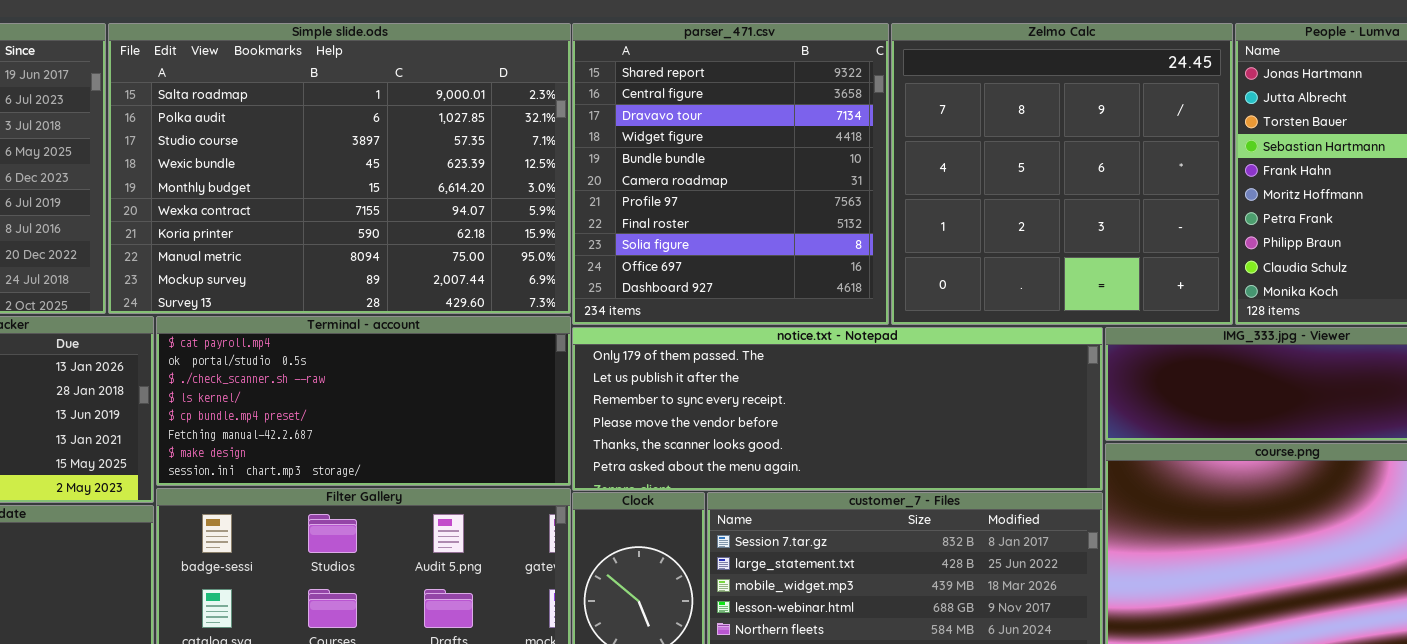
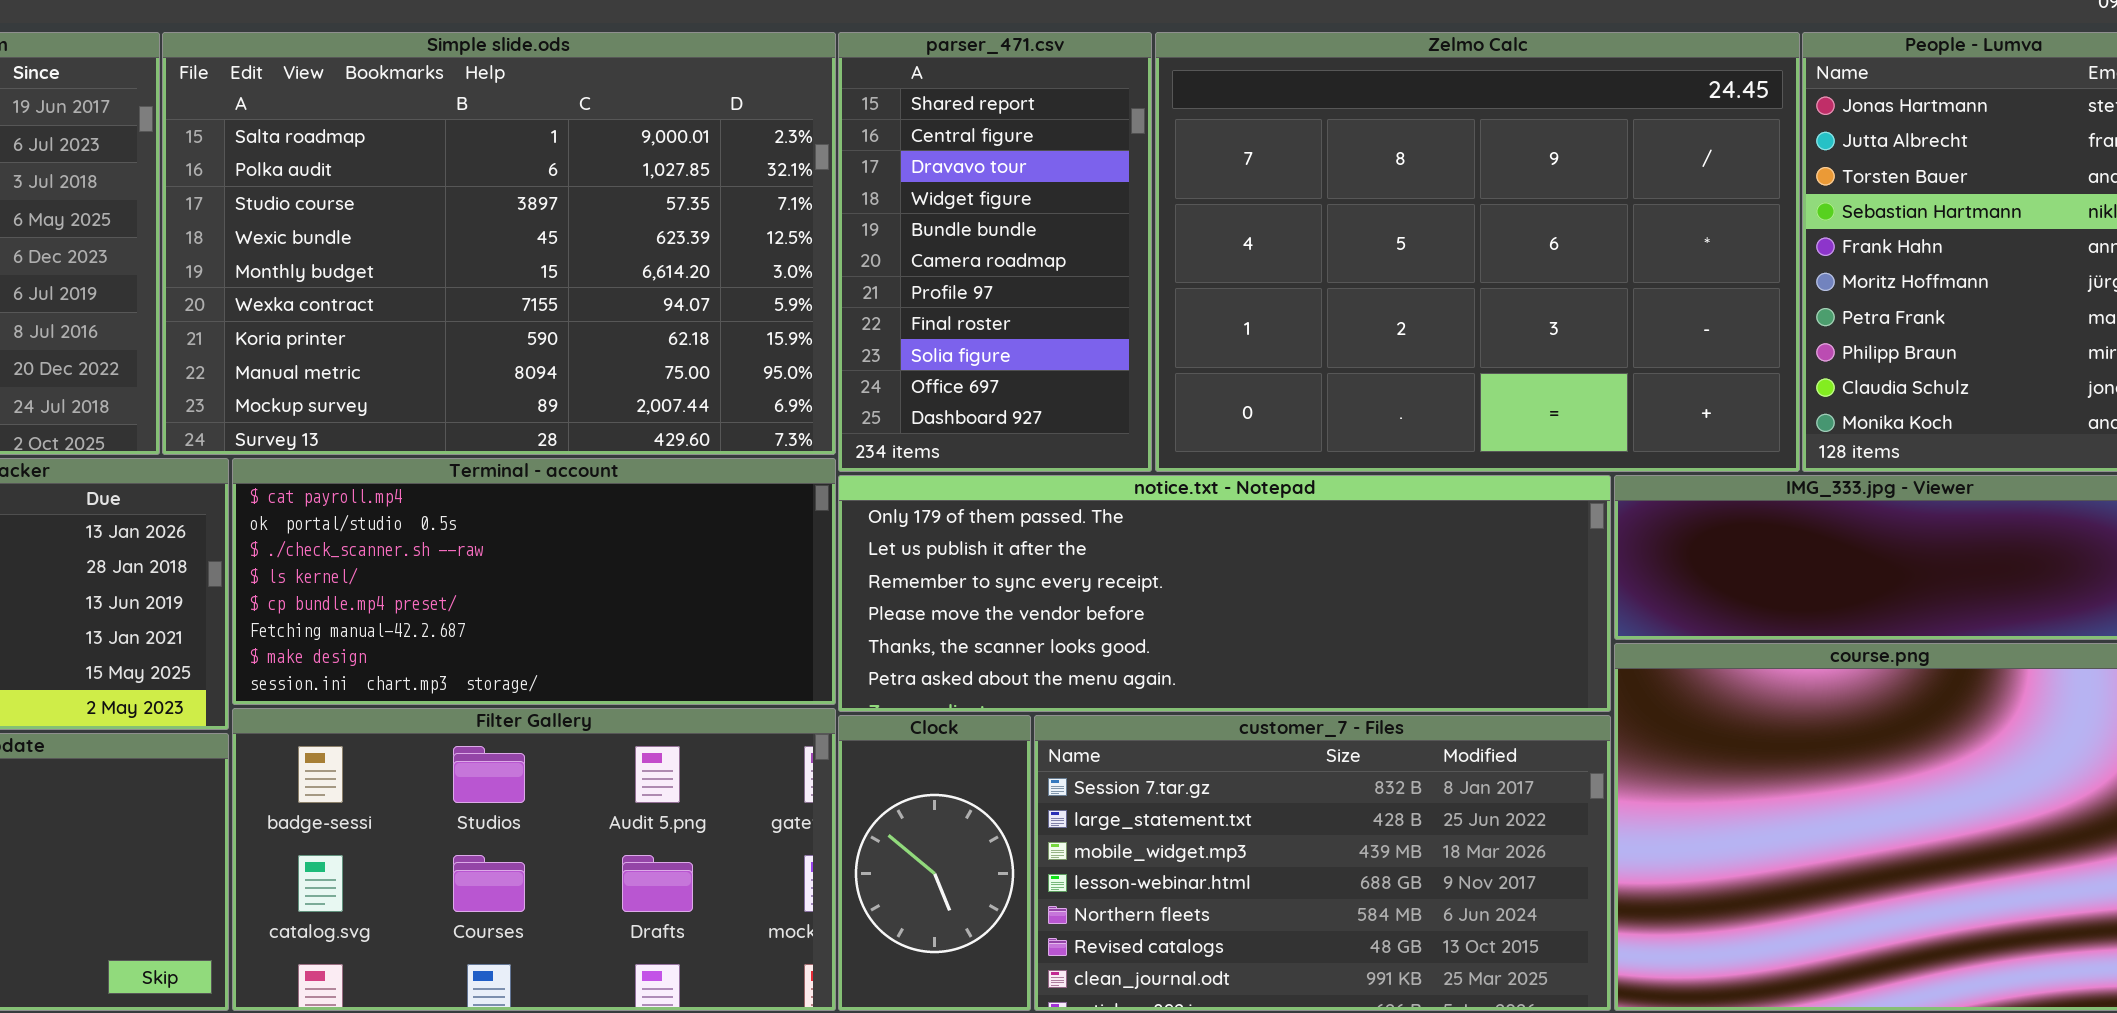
parser_471.csv: [572,23,889,325] -> [838,32,1152,472], resized
Zelmo Calc: [891,23,1233,325] -> [1155,32,1800,472], resized

